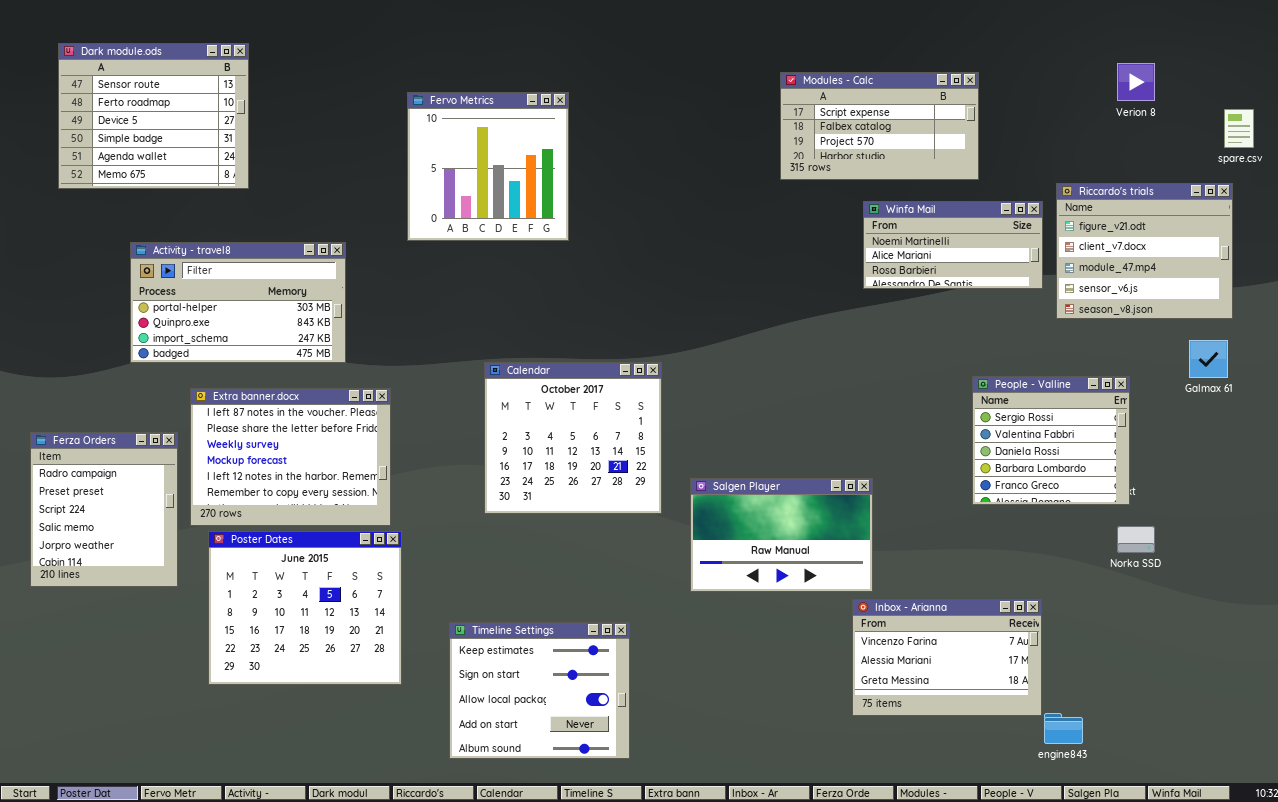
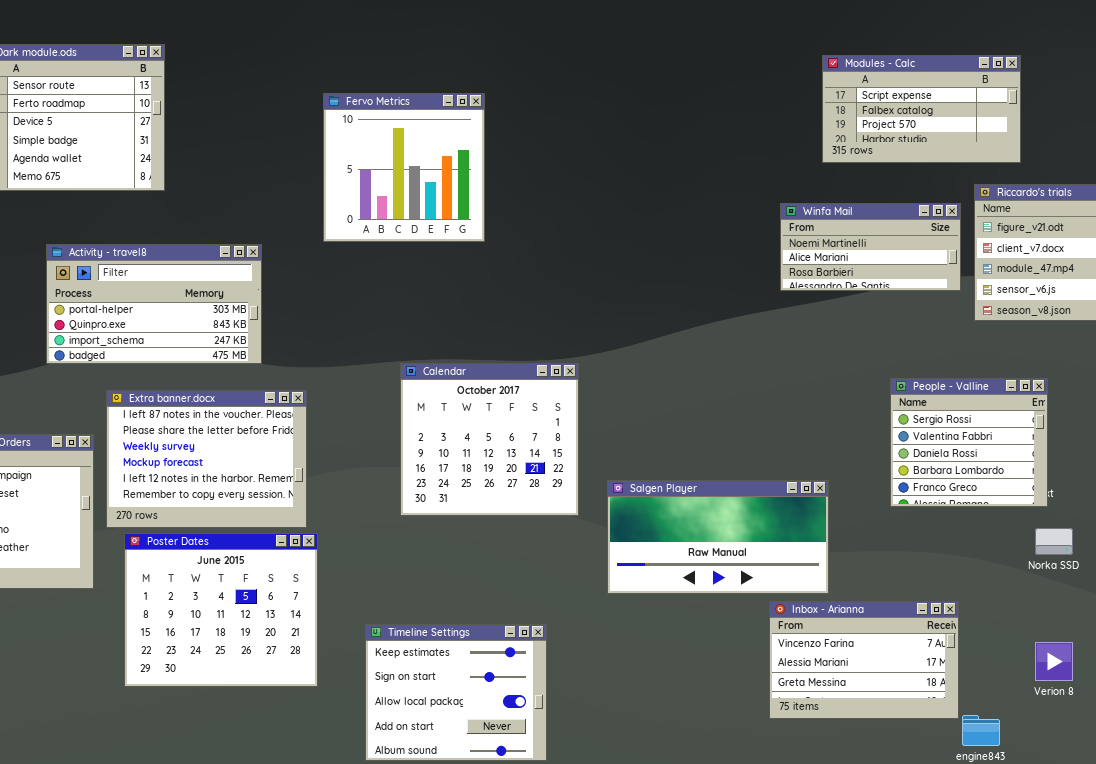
Verion 8: [1117,63,1155,101] -> [1035,642,1073,681], moved
Modules - Calc: [780,72,979,180] -> [822,55,1021,163], moved
Salgen Player: [690,478,873,592] -> [607,480,829,594], resized

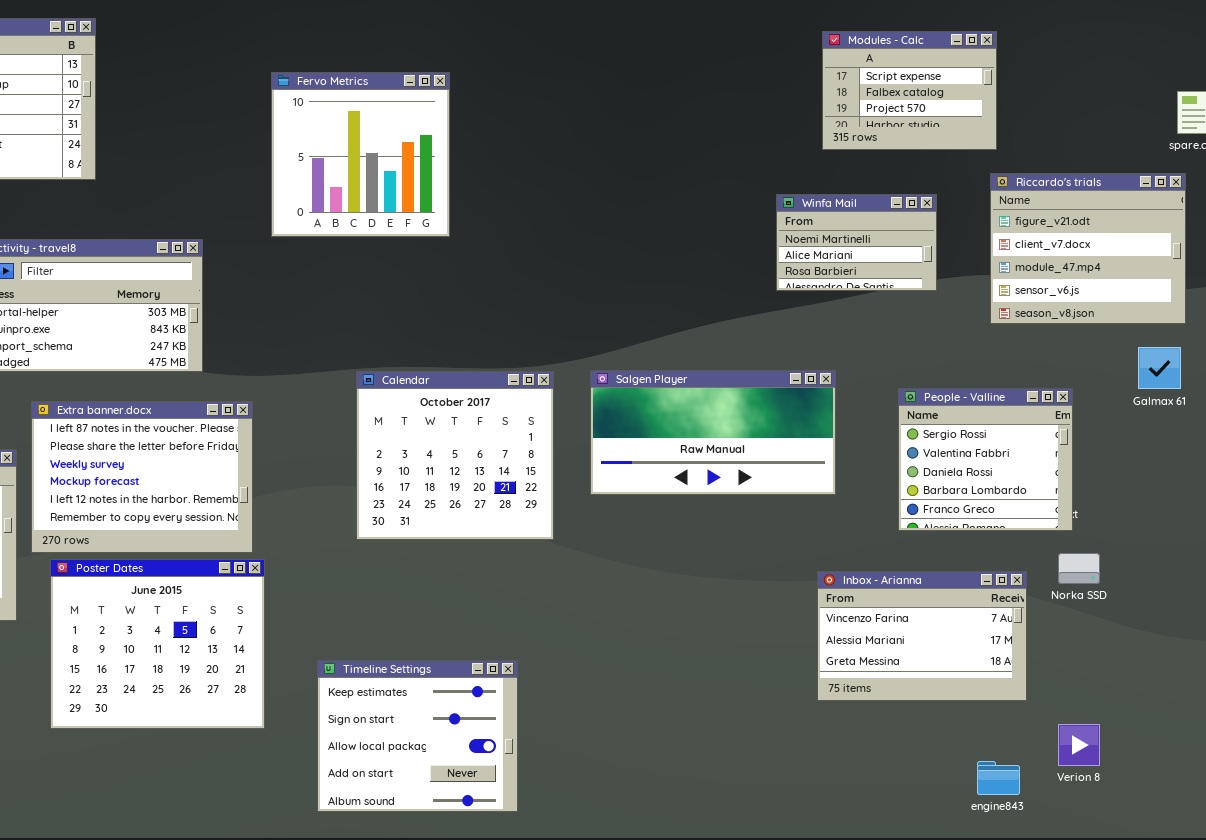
Modules - Calc: [822,55,1021,163] -> [822,31,997,150], resized
Winfa Mail: [780,203,961,291] -> [776,194,937,291], resized
Salgen Player: [607,480,829,594] -> [590,370,836,495], moved
Inbox - Arianna: [769,601,959,719] -> [817,571,1027,701], moved
Verion 8: [1035,642,1073,681] -> [1058,724,1100,766], moved

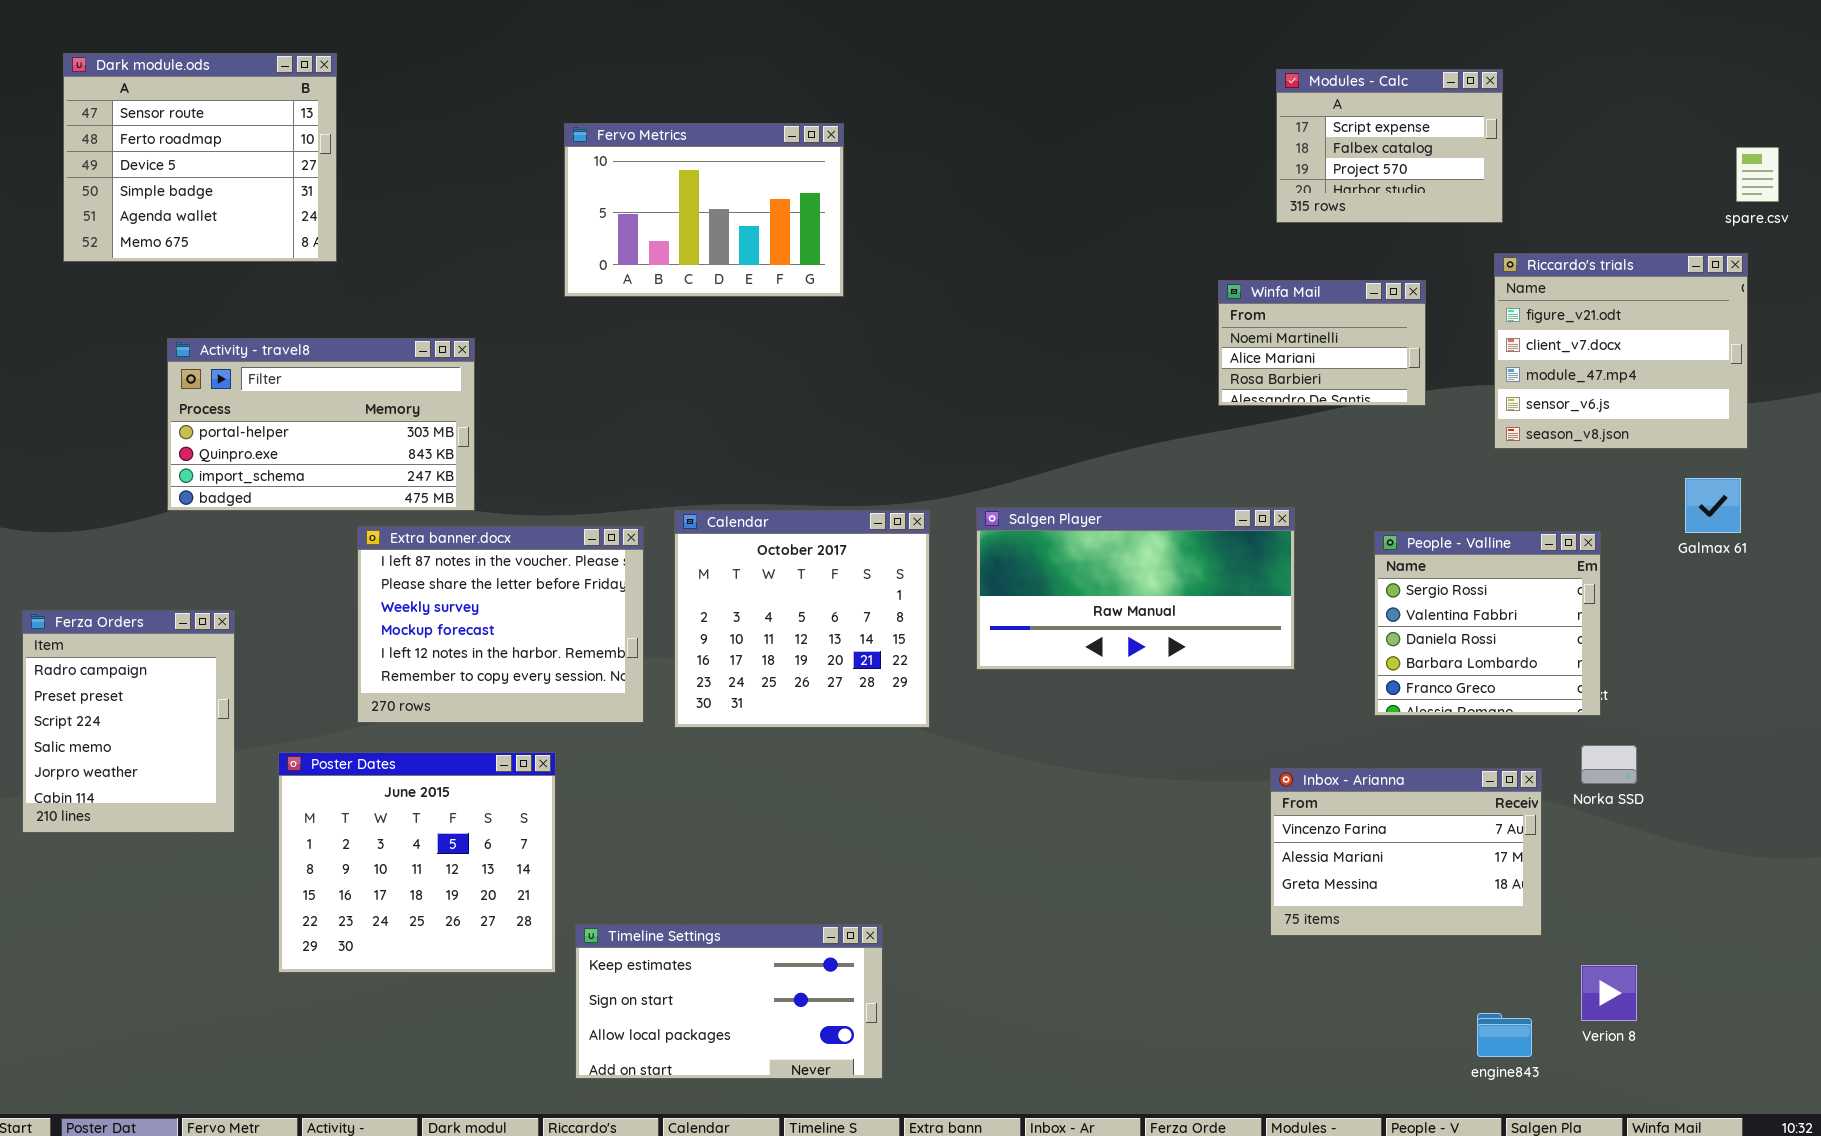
Fervo Metrics: [271,72,450,237] -> [564,123,844,297], resized
Extra banner.docx: [31,401,253,553] -> [357,526,644,723], moved
Timeline Settings: [317,660,518,812] -> [575,924,883,1079], resized

